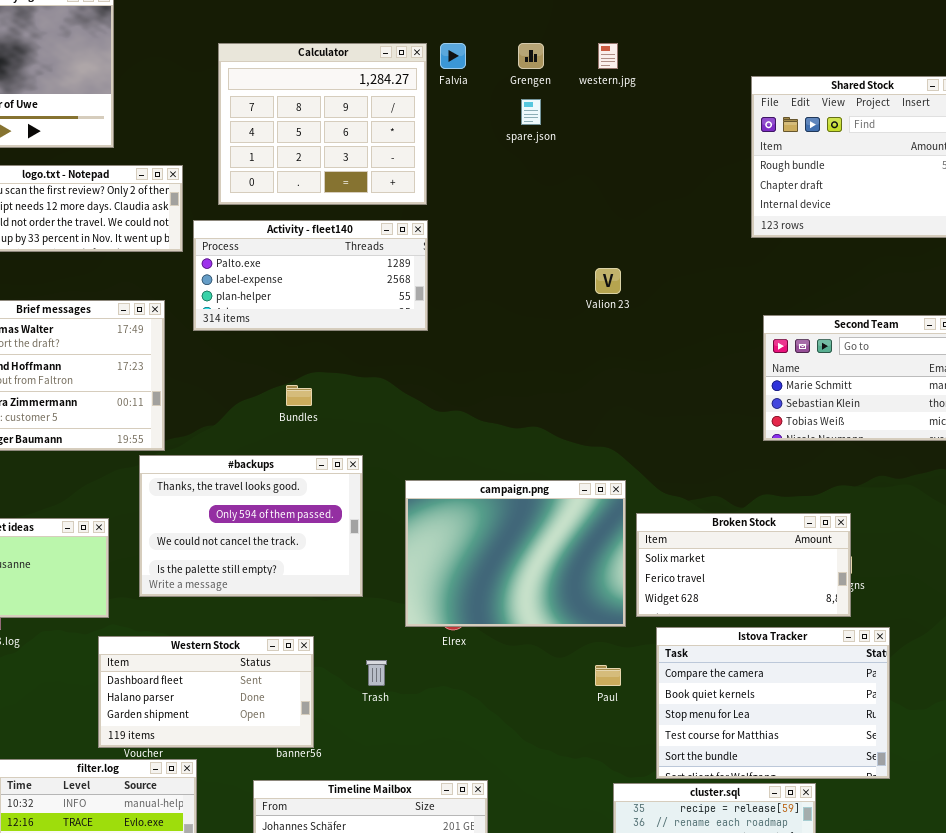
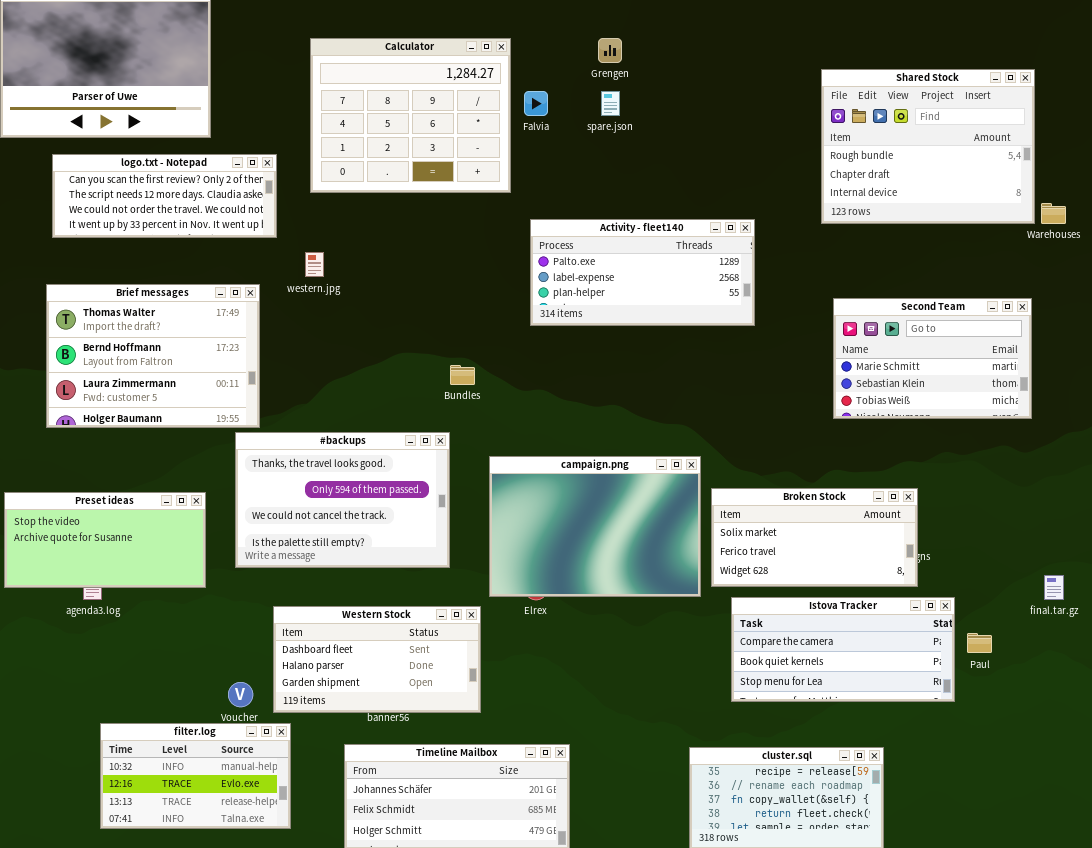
Falvia: [440,43,466,69] -> [524,91,548,116], moved
western.jpg: [598,43,618,69] -> [305,252,324,277], moved
Activity - fleet140: [193,220,428,331] -> [530,219,755,326], moved
Bundles: [286,385,312,406] -> [450,365,475,385], moved
Istova Tracker: [656,627,890,779] -> [731,597,955,702], resized
Western Stock: [98,636,314,748] -> [273,606,481,713], moved
Paul: [595,665,621,686] -> [967,633,992,653], moved

